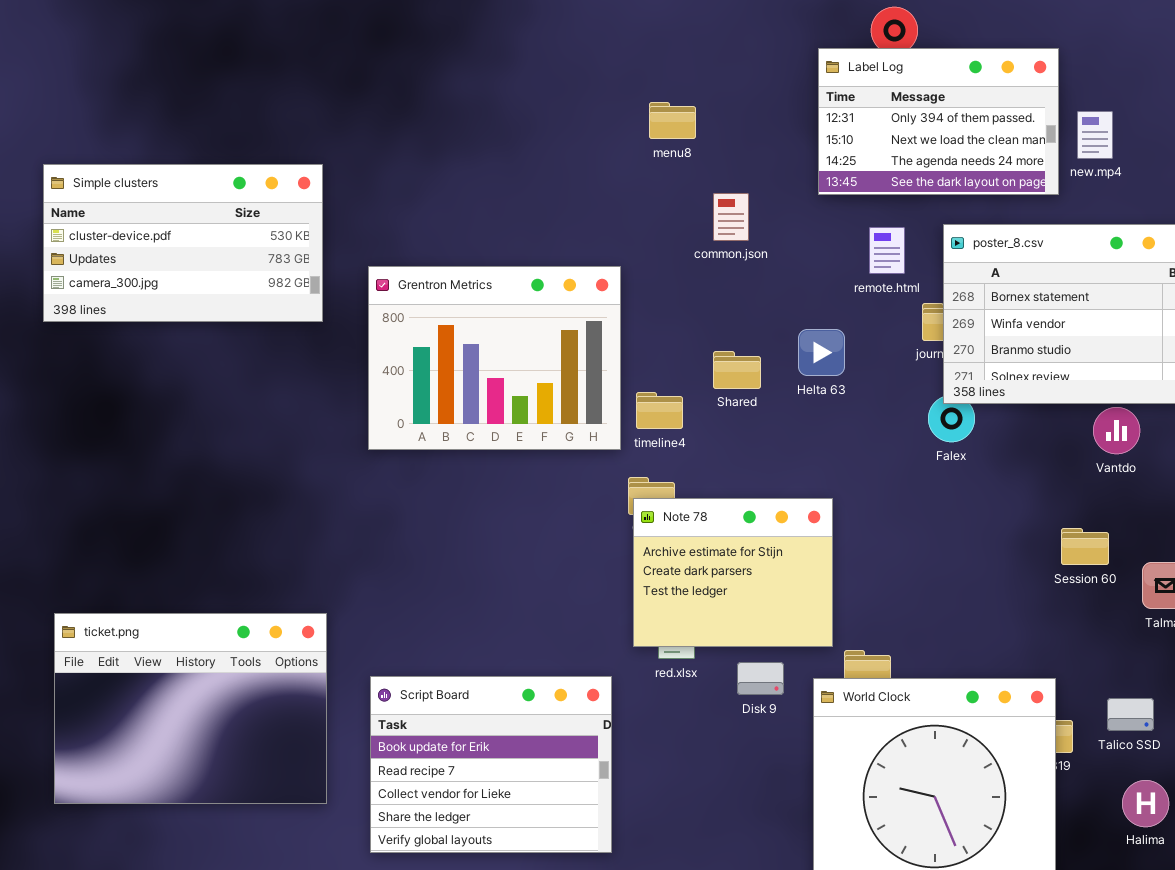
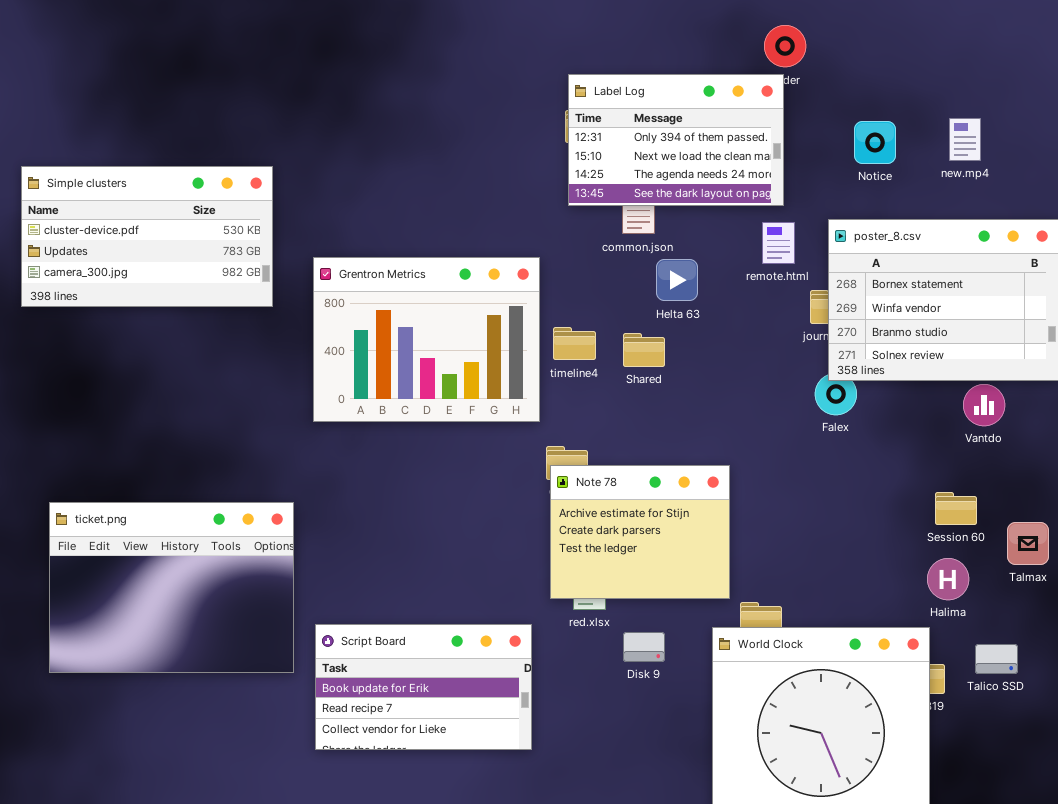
Label Log: [818,48,1059,195] -> [568,74,784,206], moved
Helta 63: [798,329,845,376] -> [656,259,698,301], moved
timeline4: [636,392,683,429] -> [553,327,596,360], moved
ticket.png: [54,613,327,804] -> [49,502,294,673], moved
Disk 9: [737,662,784,695] -> [623,632,665,662], moved
Script Board: [370,676,612,853] -> [315,624,532,750], resized
Halima: [1122,780,1169,827] -> [927,558,969,600], moved

